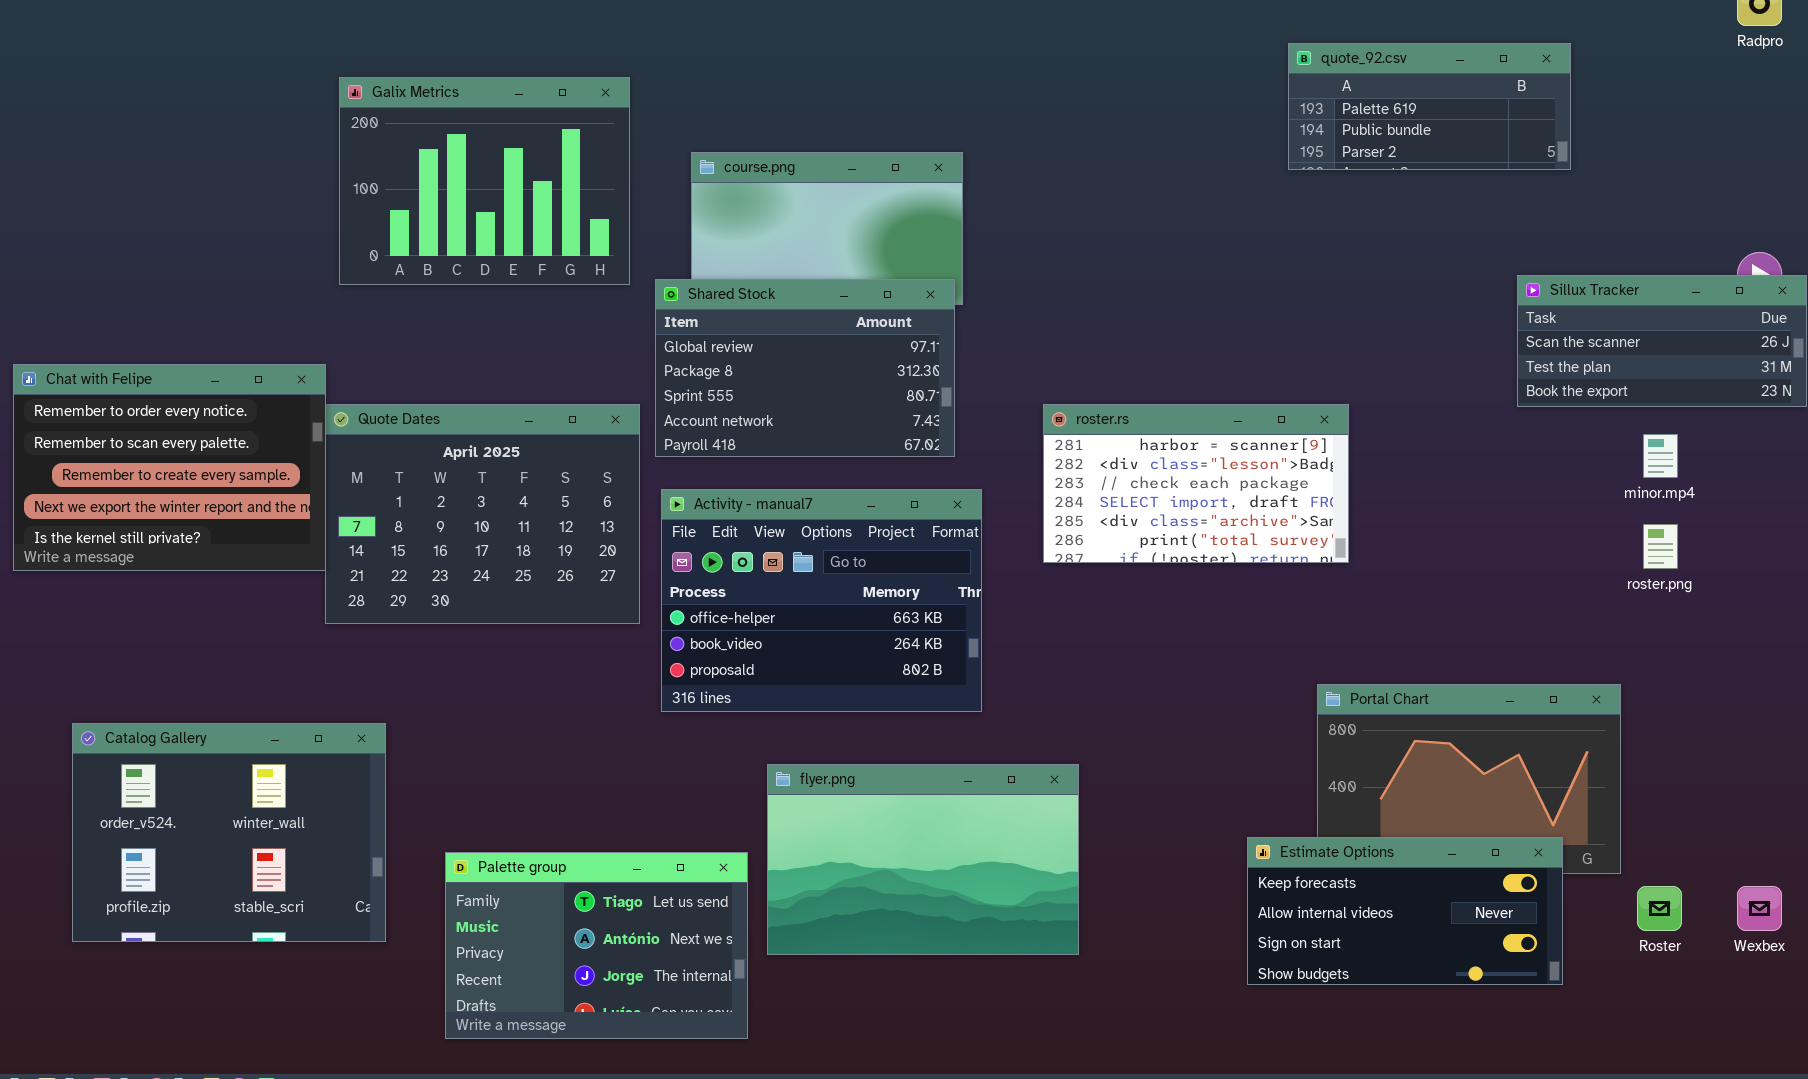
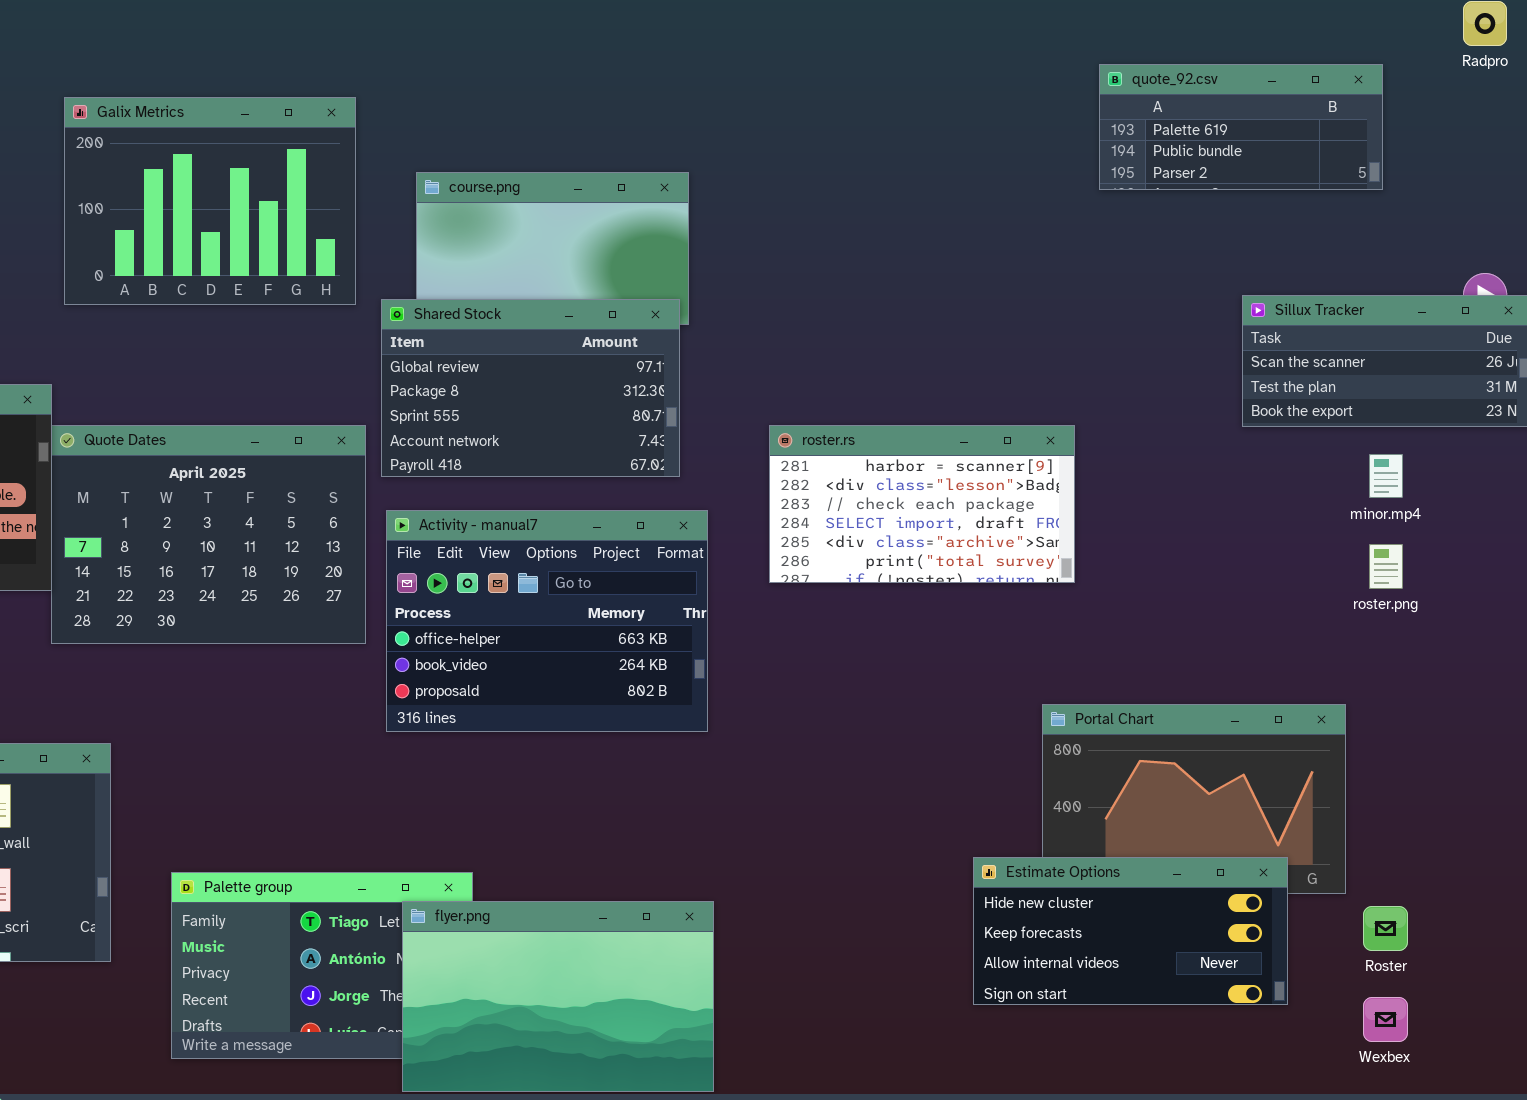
quote_92.csv: [1288,43,1571,170] -> [1099,64,1383,190], moved
flyer.png: [767,764,1079,955] -> [402,901,714,1092], moved
Estimate Options: [1247,837,1563,985] -> [973,857,1288,1005], scrolled up 1 row
Wexbex: [1737,886,1782,931] -> [1363,997,1408,1042], moved

